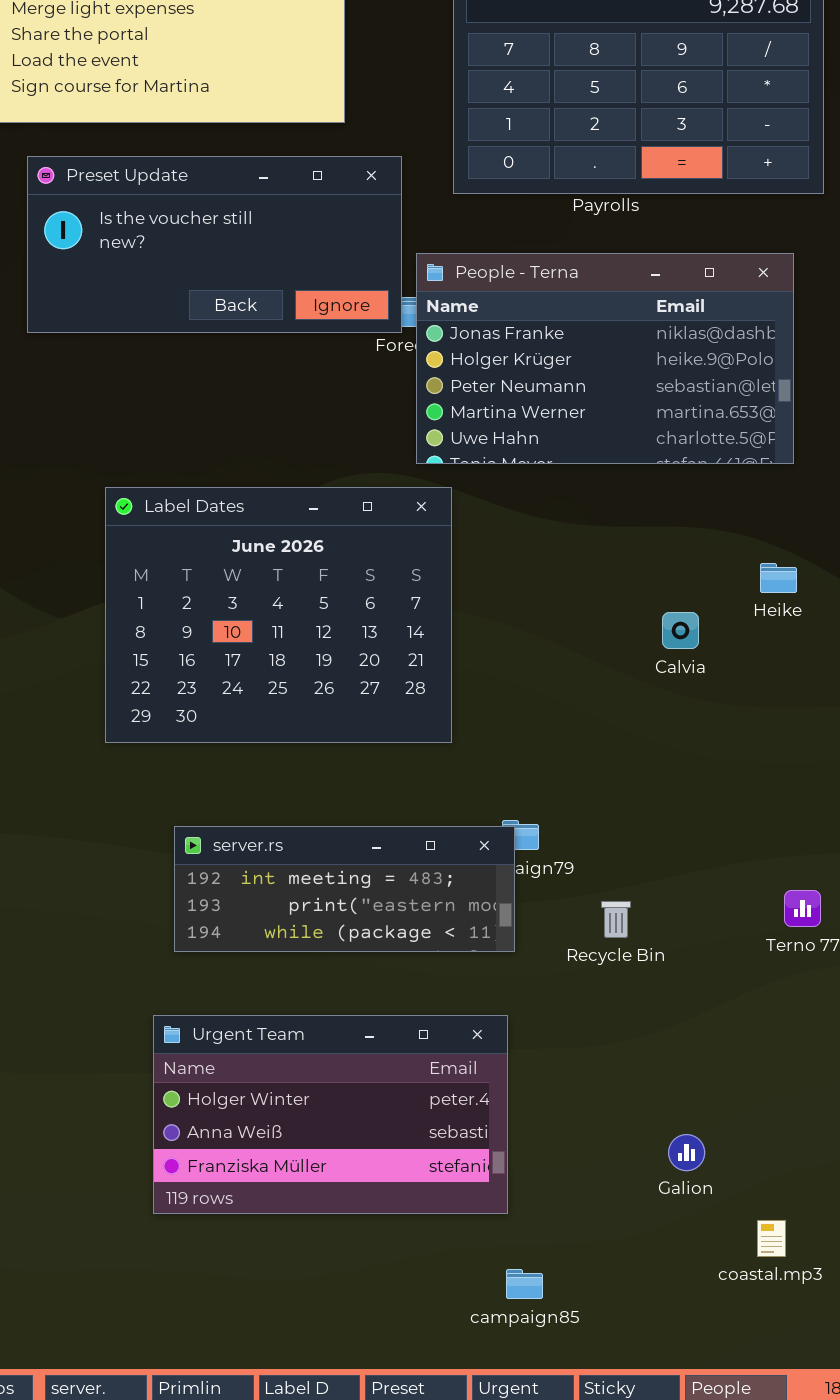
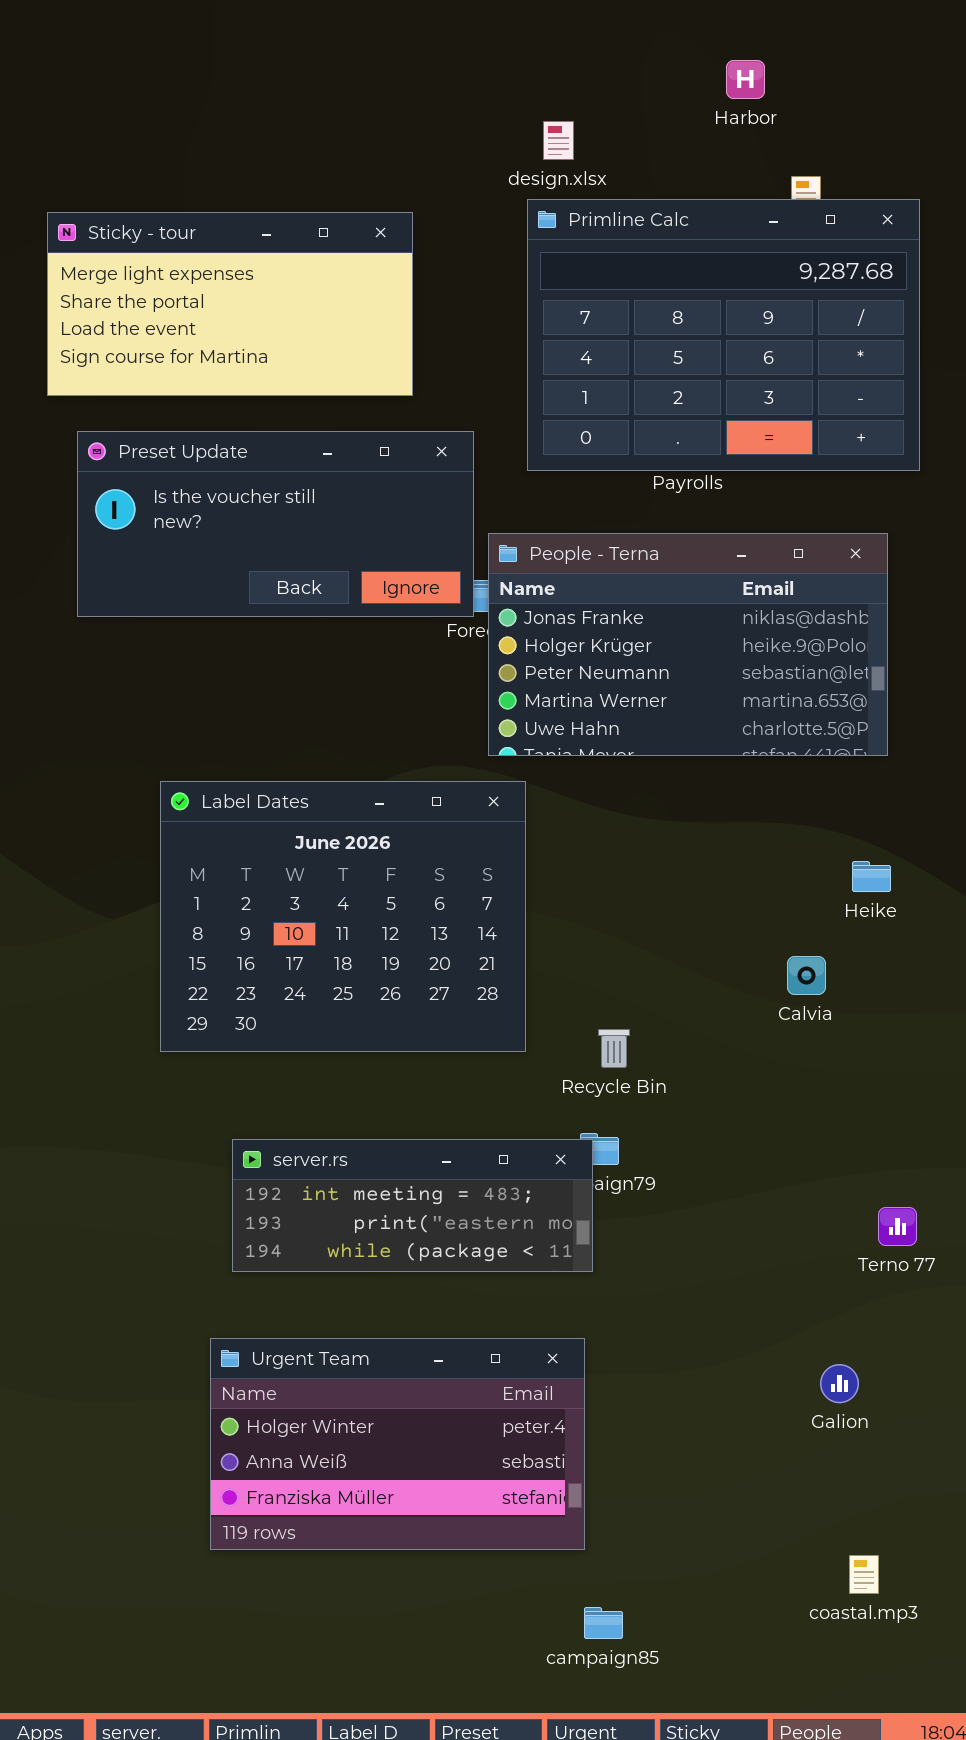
Calvia: [662,612,699,649] -> [787,956,826,995], moved
Recycle Bin: [601,901,631,938] -> [598,1029,630,1068], moved
Galion: [668,1134,705,1171] -> [820,1364,859,1403], moved

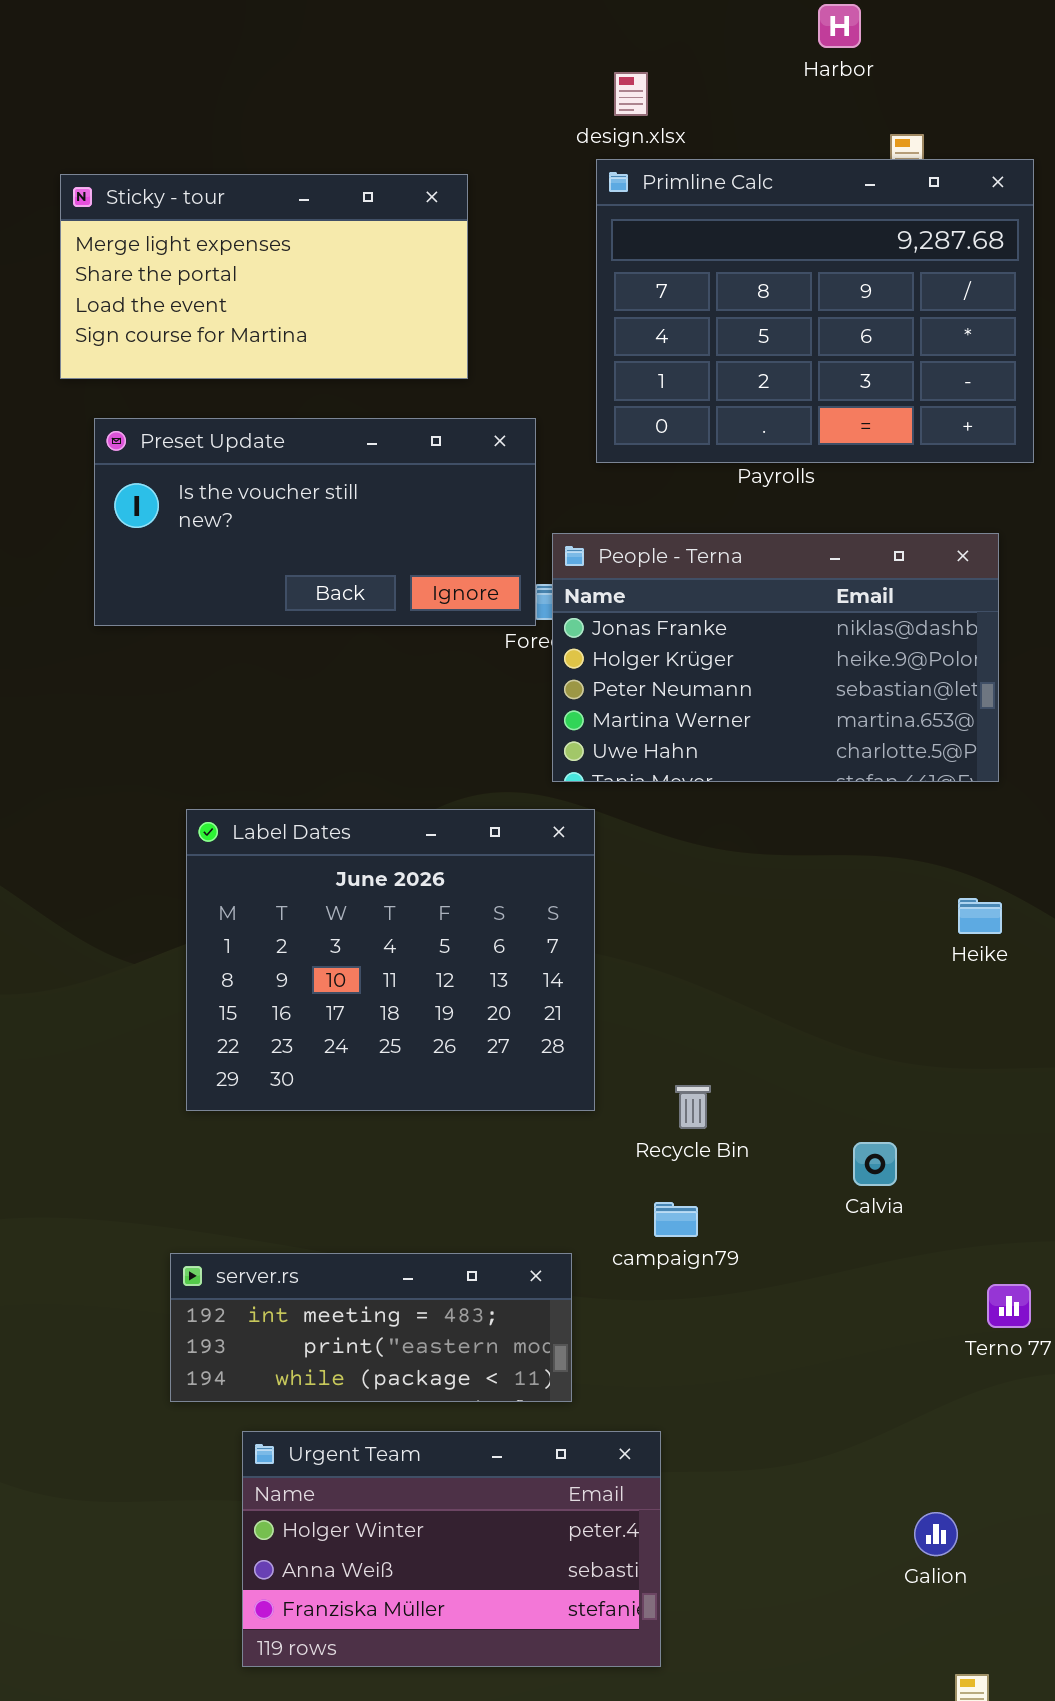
Calvia: [787,956,826,995] -> [853,1142,897,1186], moved
server.rs: [232,1139,593,1272] -> [170,1253,572,1402], moved
Galion: [820,1364,859,1403] -> [914,1512,958,1556], moved

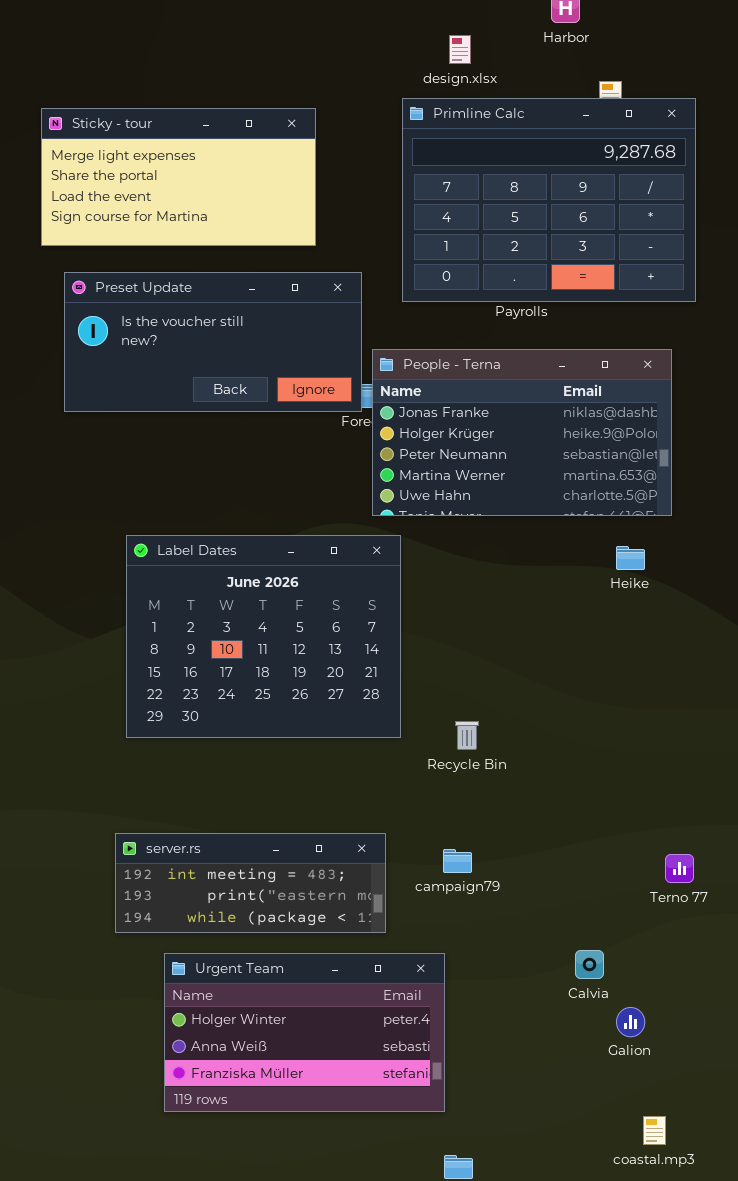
design.xlsx: [614,72,648,116] -> [449,35,471,64], moved
Heike: [958,898,1002,934] -> [616,546,645,570], moved
Calvia: [853,1142,897,1186] -> [575,950,604,979], moved
campaign79: [654,1202,698,1237] -> [443,849,472,873], moved

